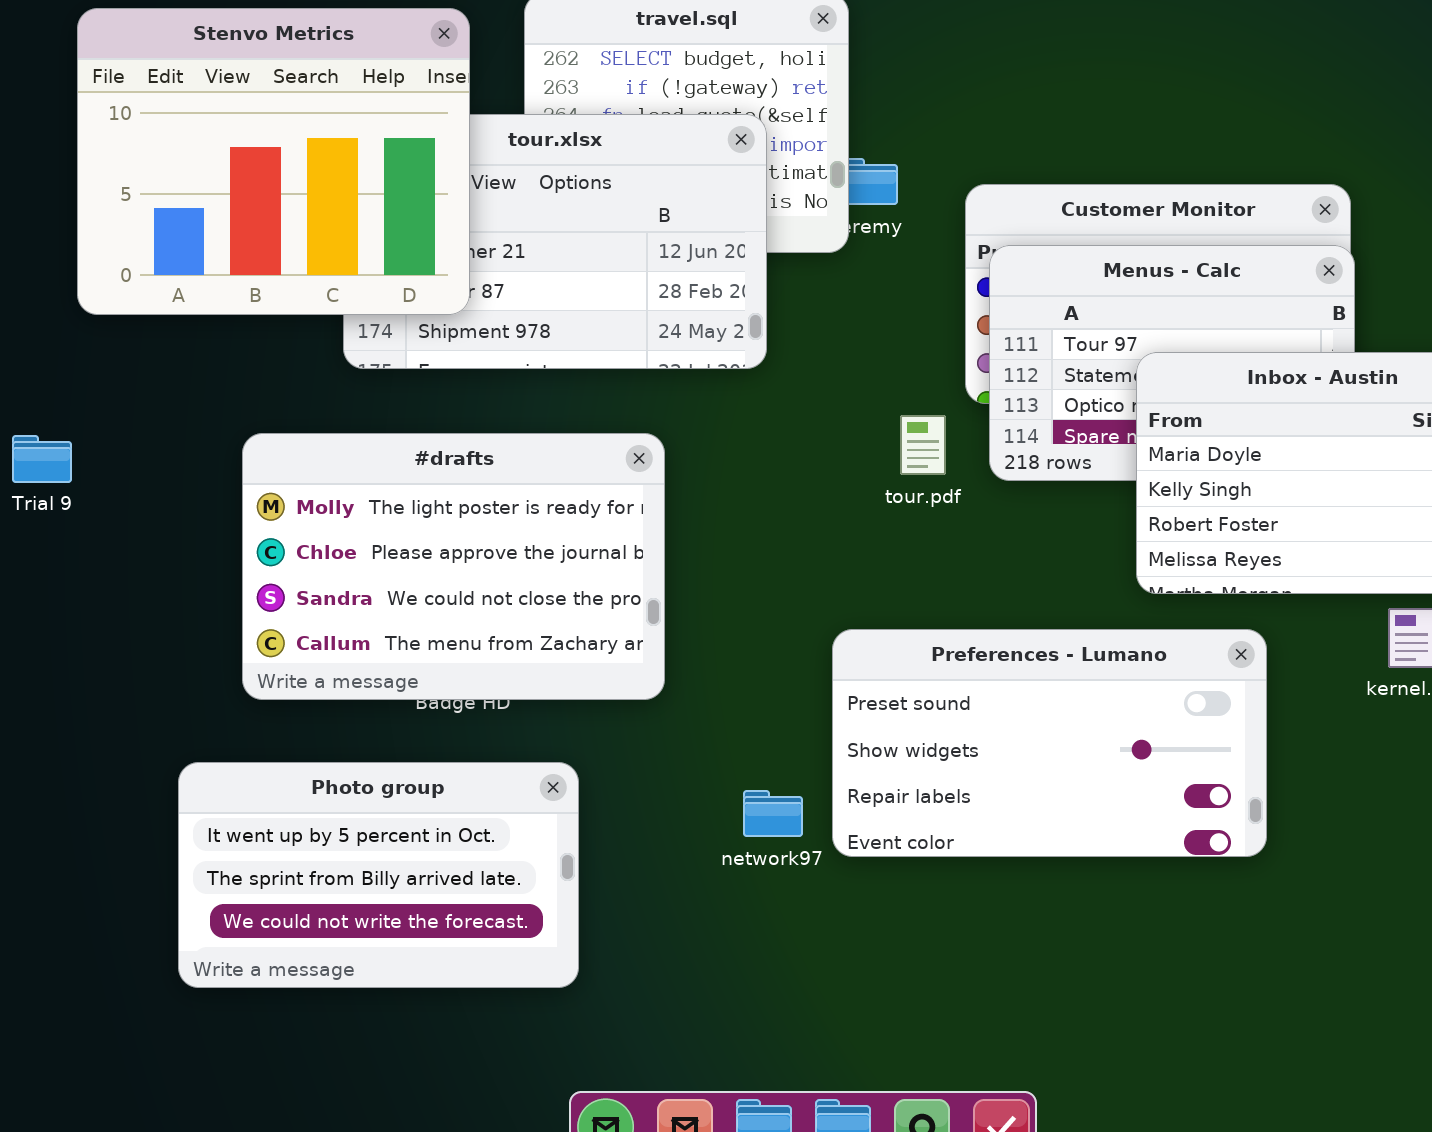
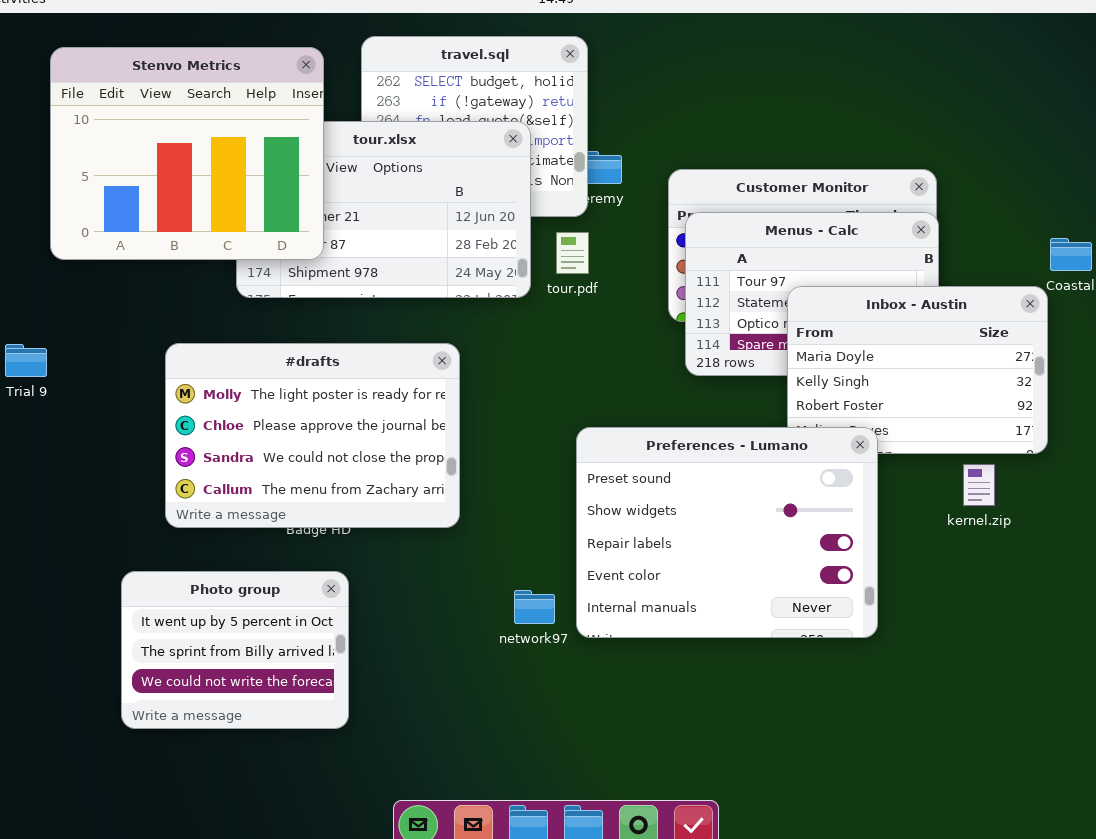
tour.pdf: [900,415,946,475] -> [556,232,589,274], moved
Preferences - Lumano: [832,629,1267,857] -> [576,427,878,638], resized
Photo group: [178,762,579,988] -> [121,571,349,729], resized

